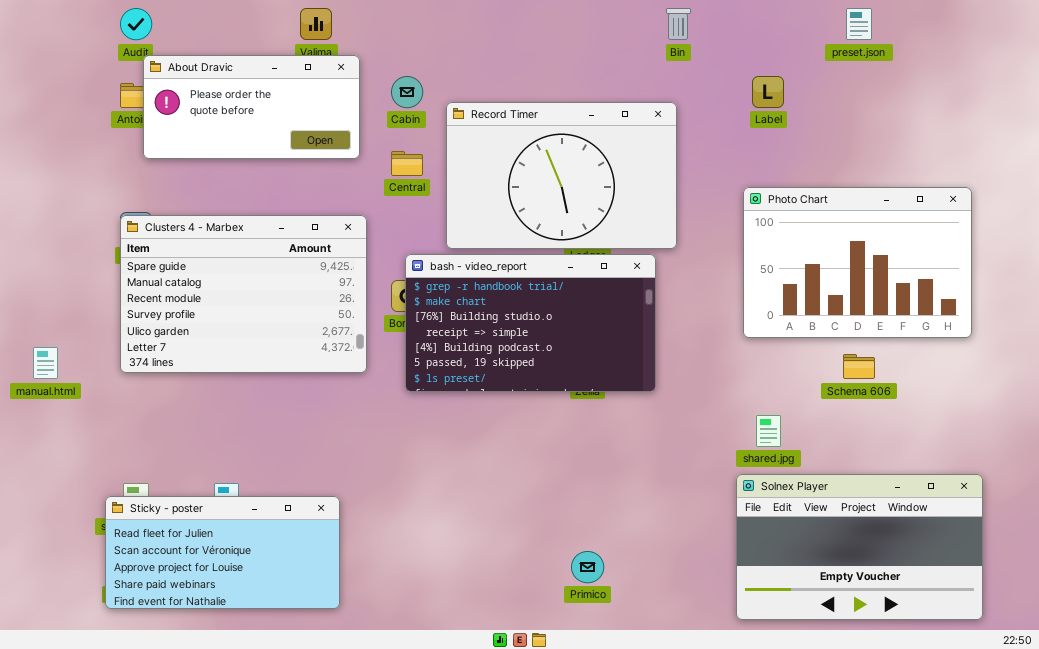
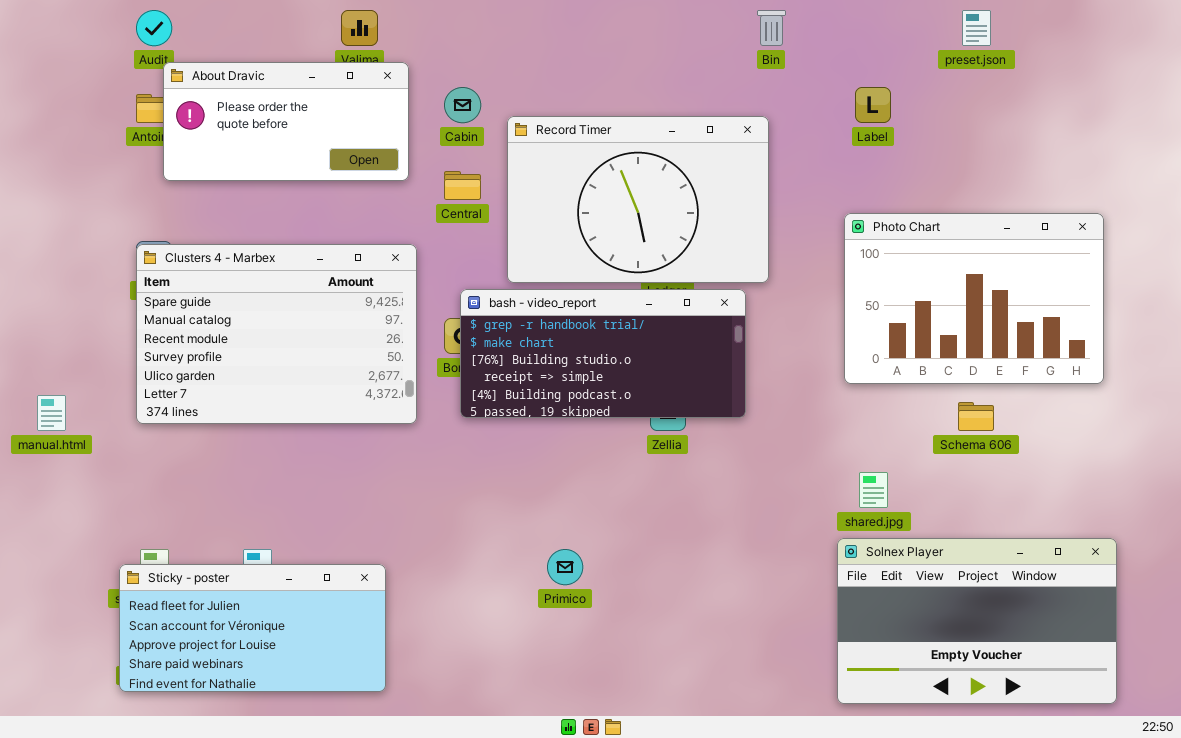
bash - video_report: [405,254,656,392] -> [460,289,746,418], resized
Primico: [571,551,604,583] -> [547,549,583,585], moved

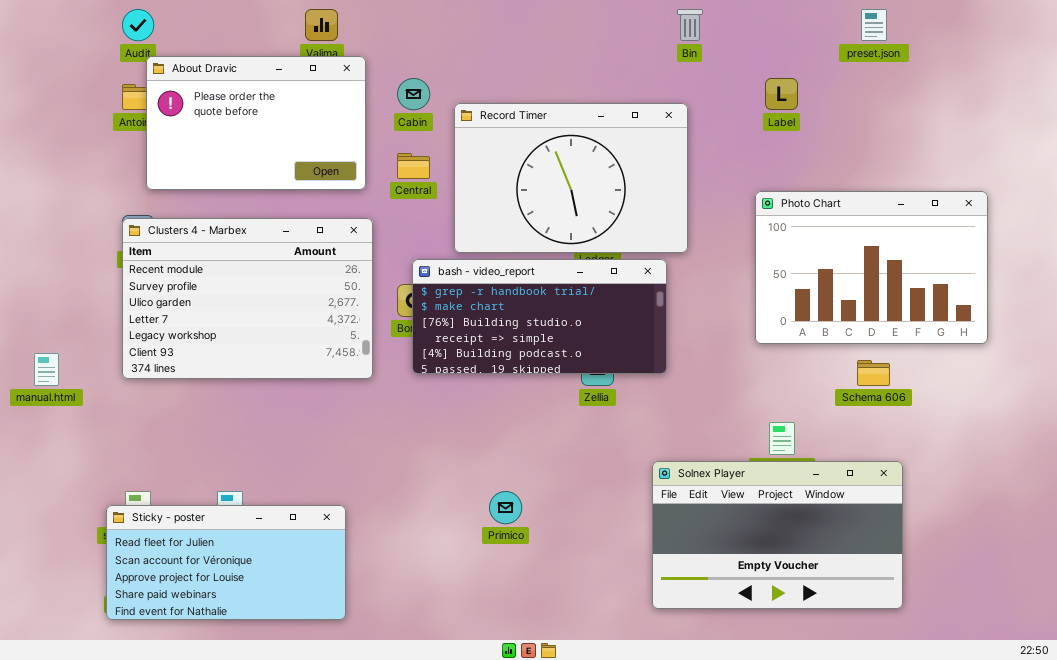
About Dravic: [163,62,409,181] -> [146,56,366,190], resized
Clusters 4 - Marbex: [136,244,417,424] -> [122,218,373,379], scrolled down 2 rows
Solnex Player: [837,538,1117,704] -> [652,461,903,609], moved

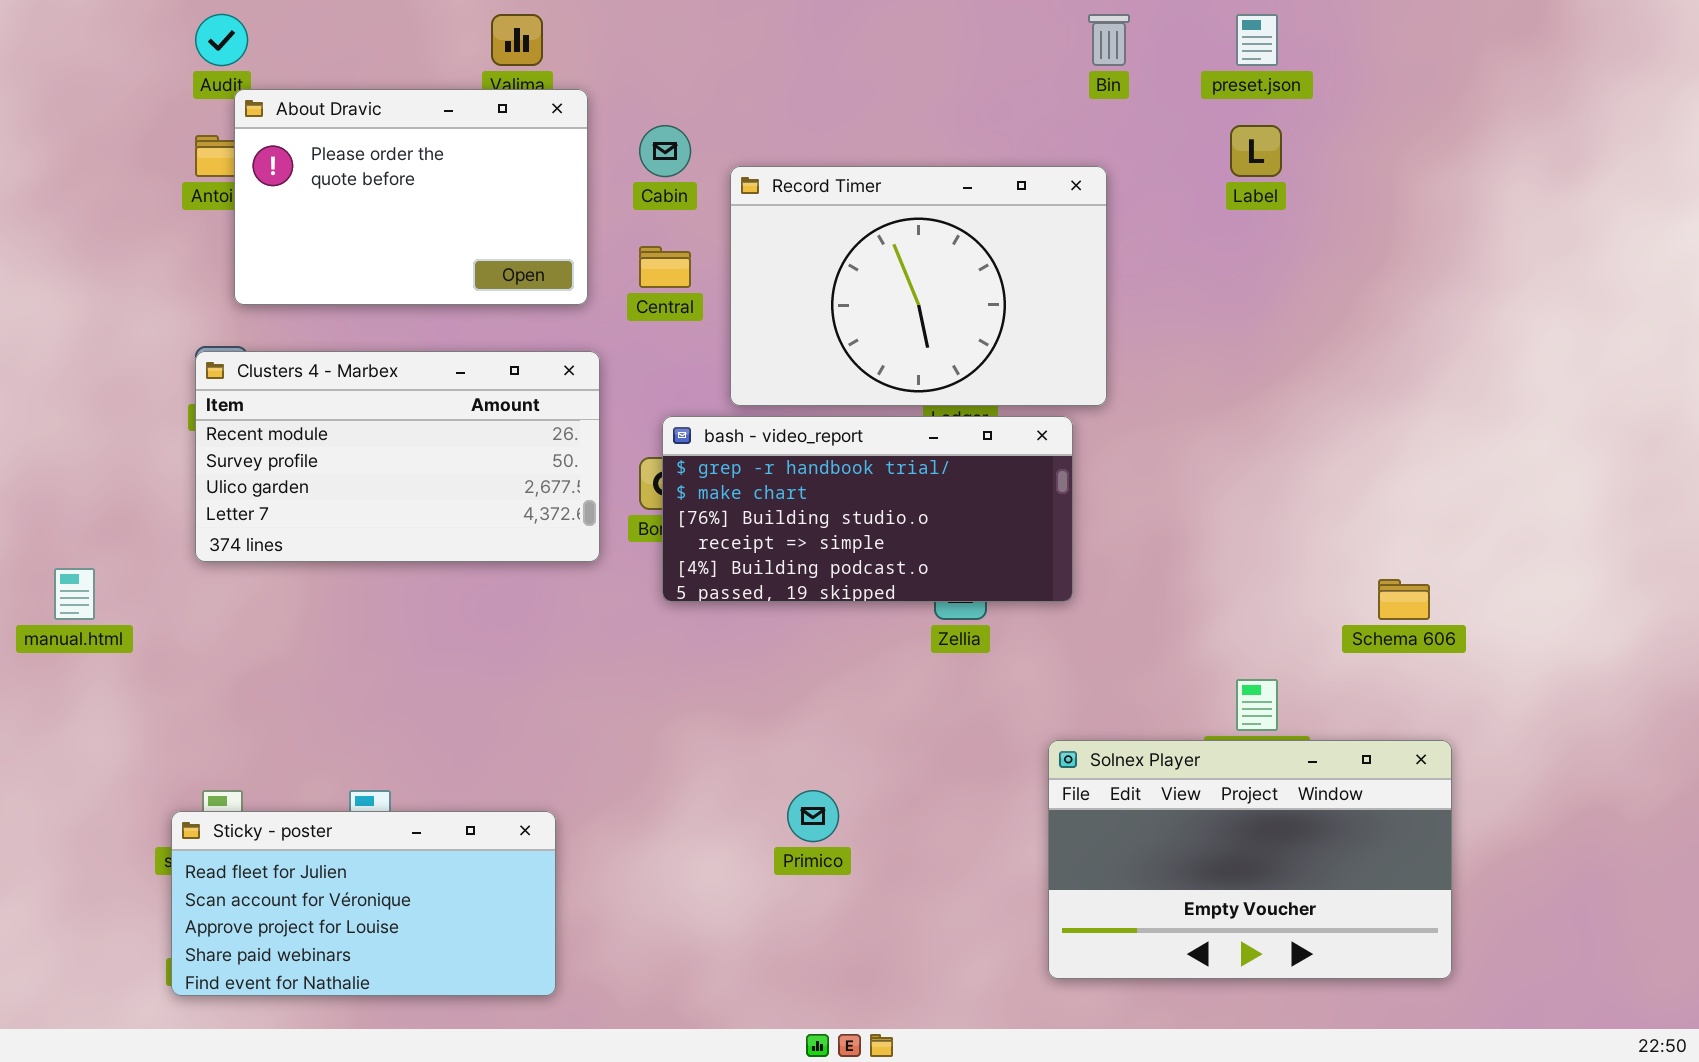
preset.json: [861,9,887,41] -> [1236,14,1278,66], moved
Photo Chart: [755,191,988,344] -> none, closed
Clusters 4 - Marbex: [122,218,373,379] -> [195,351,600,562], resized

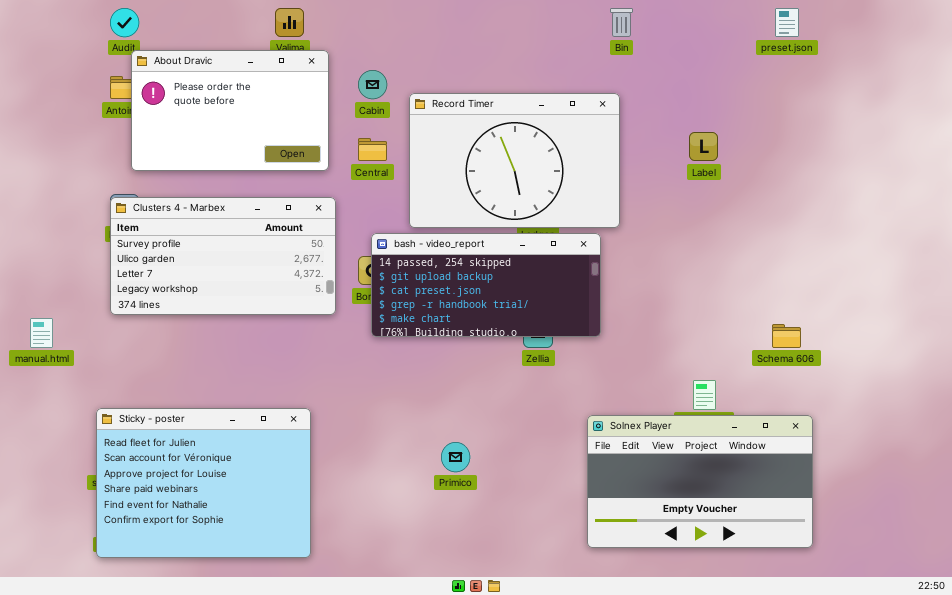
preset.json: [1236,14,1278,66] -> [775,8,799,37], moved
Label: [1230,125,1282,177] -> [689,132,718,161], moved
Clusters 4 - Marbex: [195,351,600,562] -> [110,197,336,315], scrolled down 1 row
bash - video_report: [662,416,1073,602] -> [371,233,601,337], scrolled up 3 rows
Sticky - poster: [171,811,556,996] -> [96,408,311,558], resized

